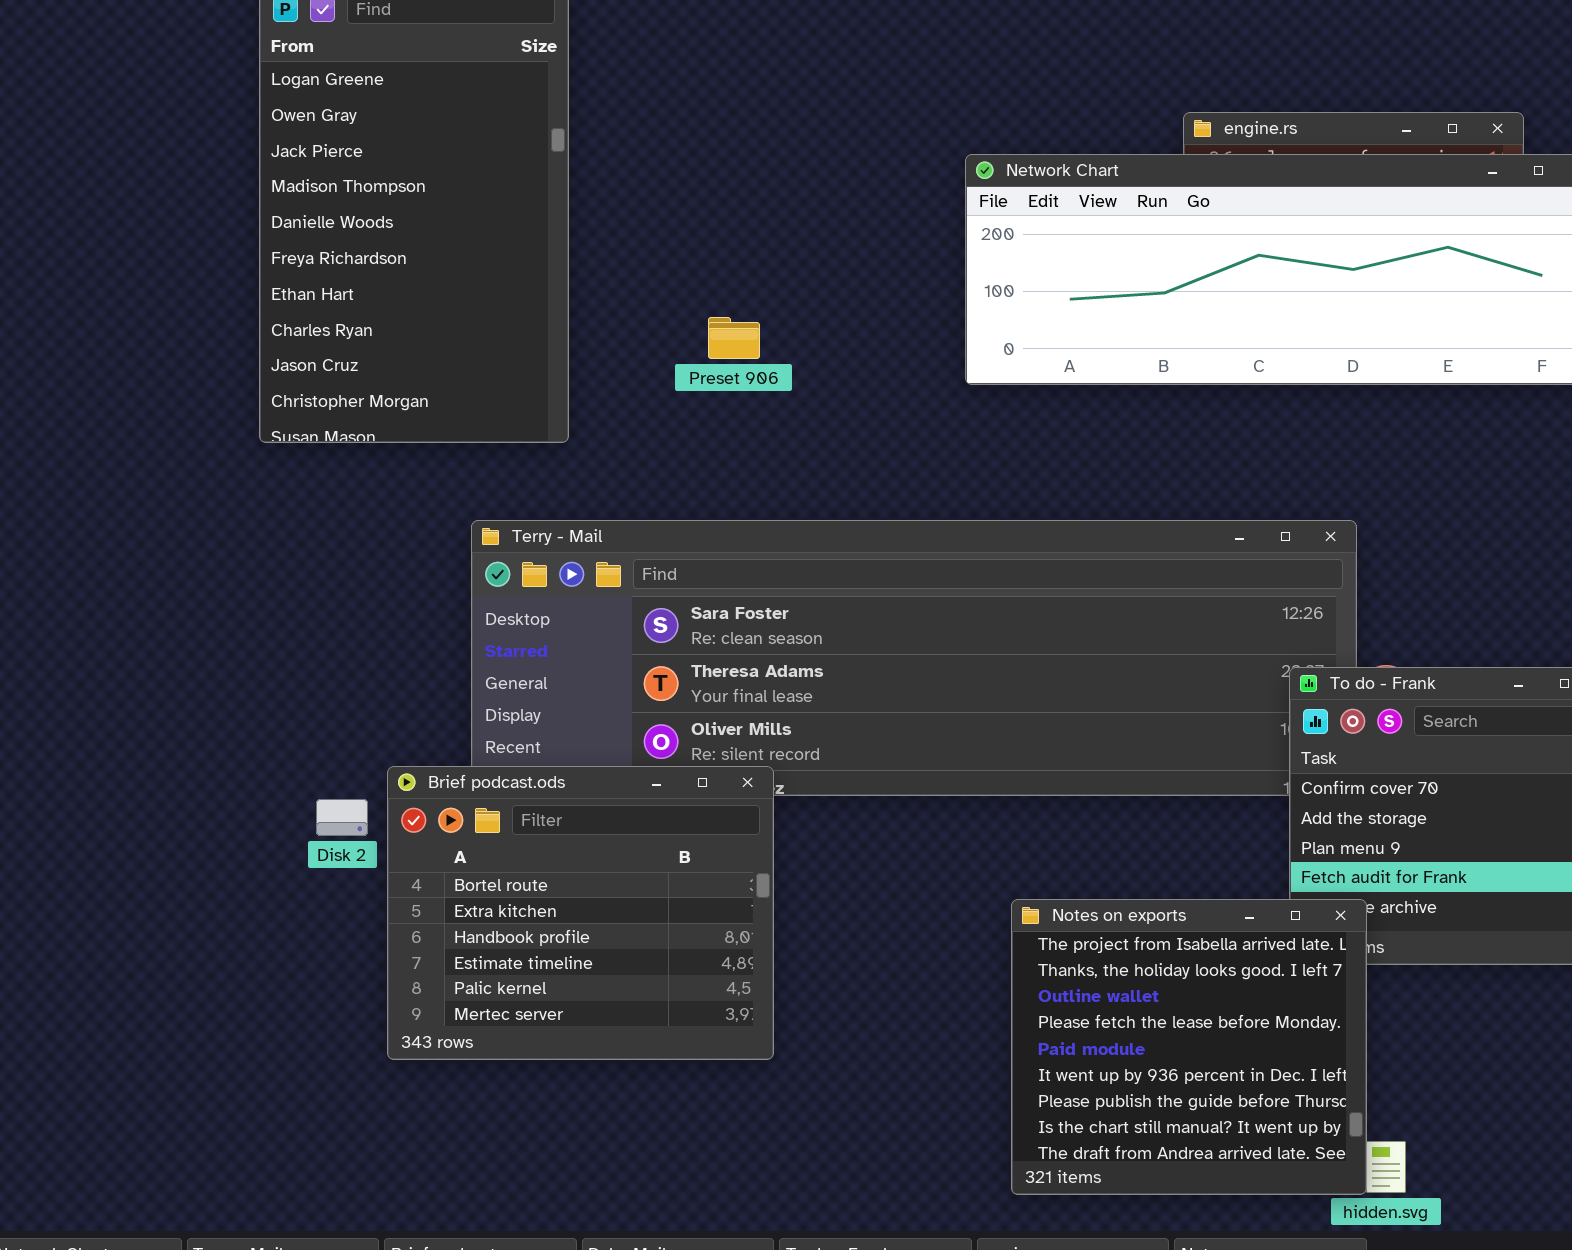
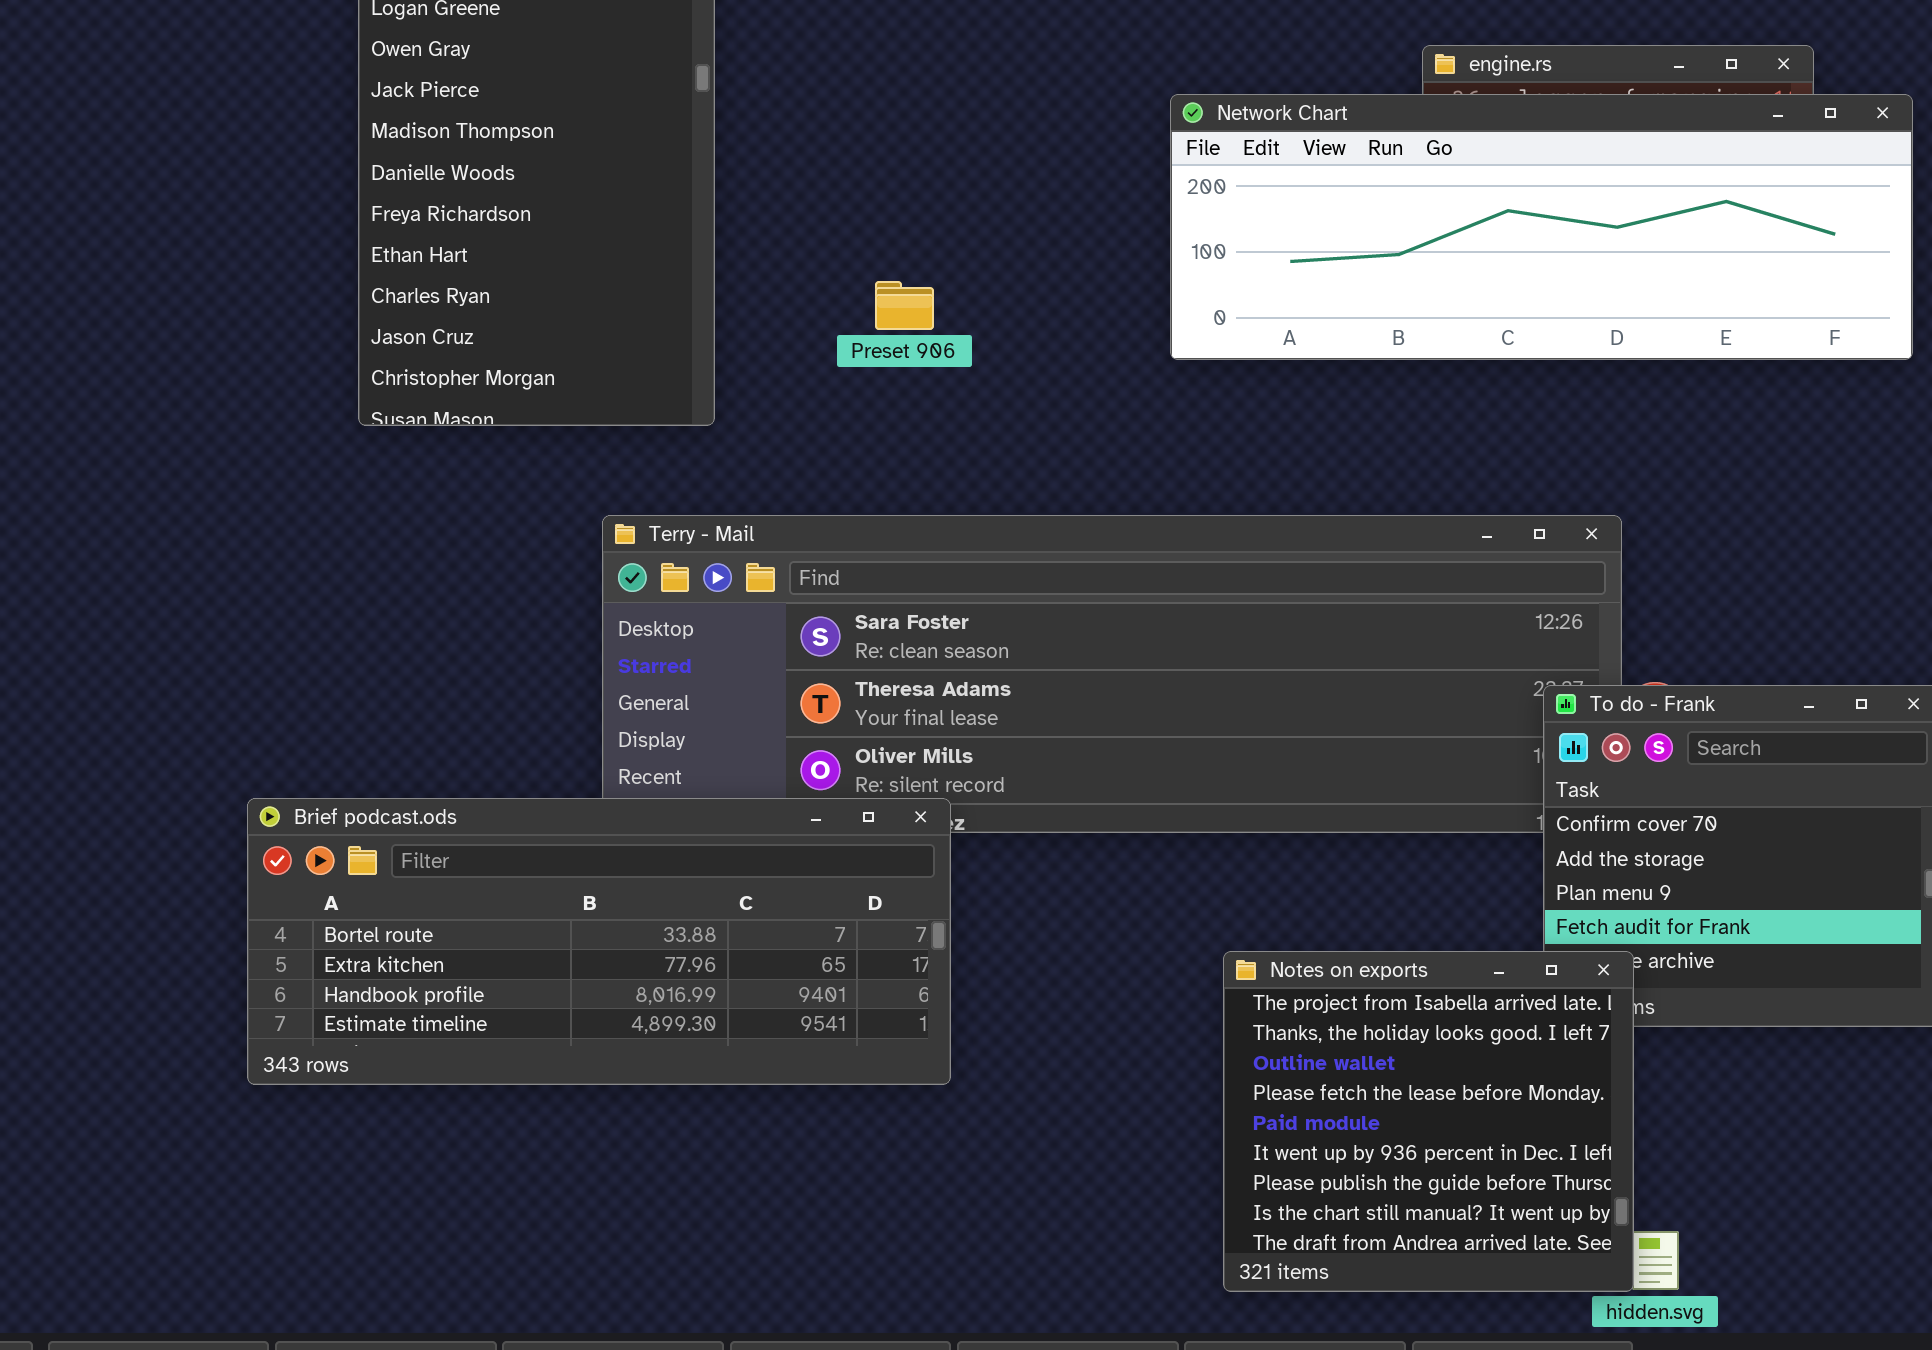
Brief podcast.ods: [387,766,774,1060] -> [247,798,951,1085], resized

